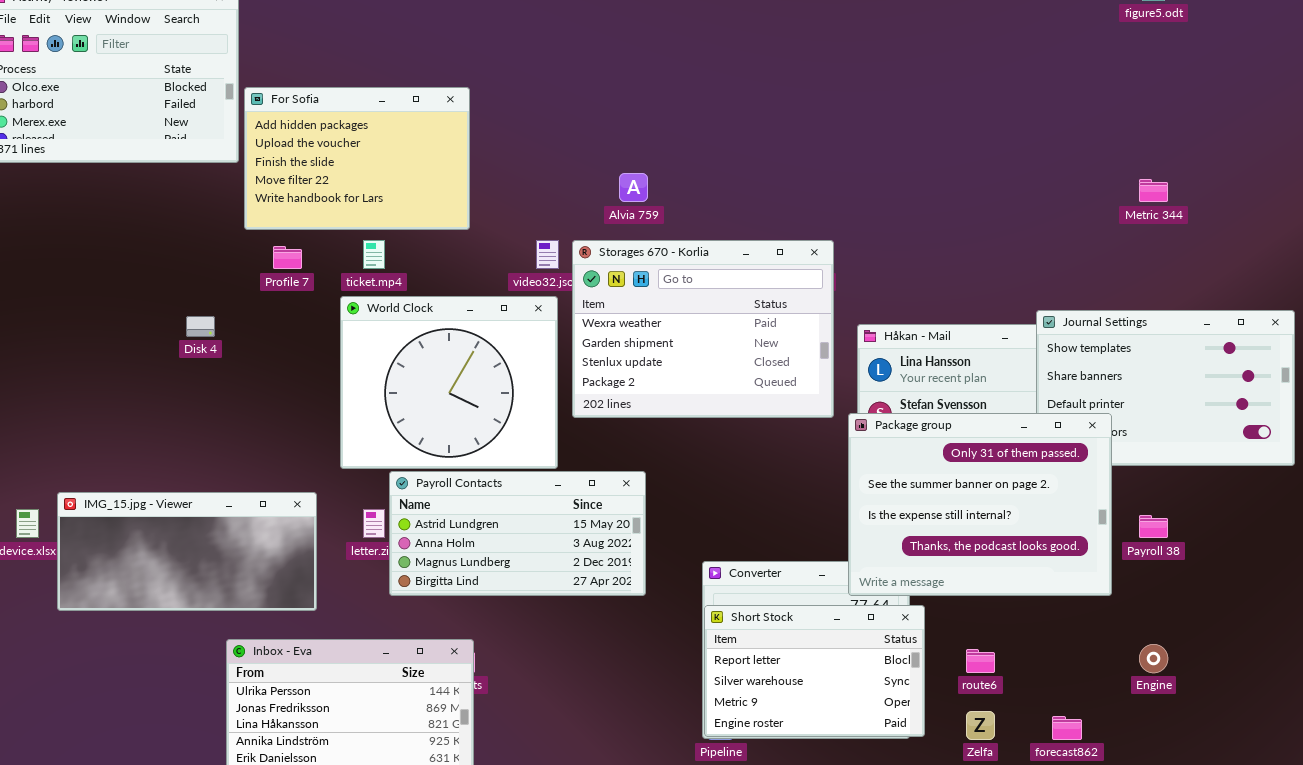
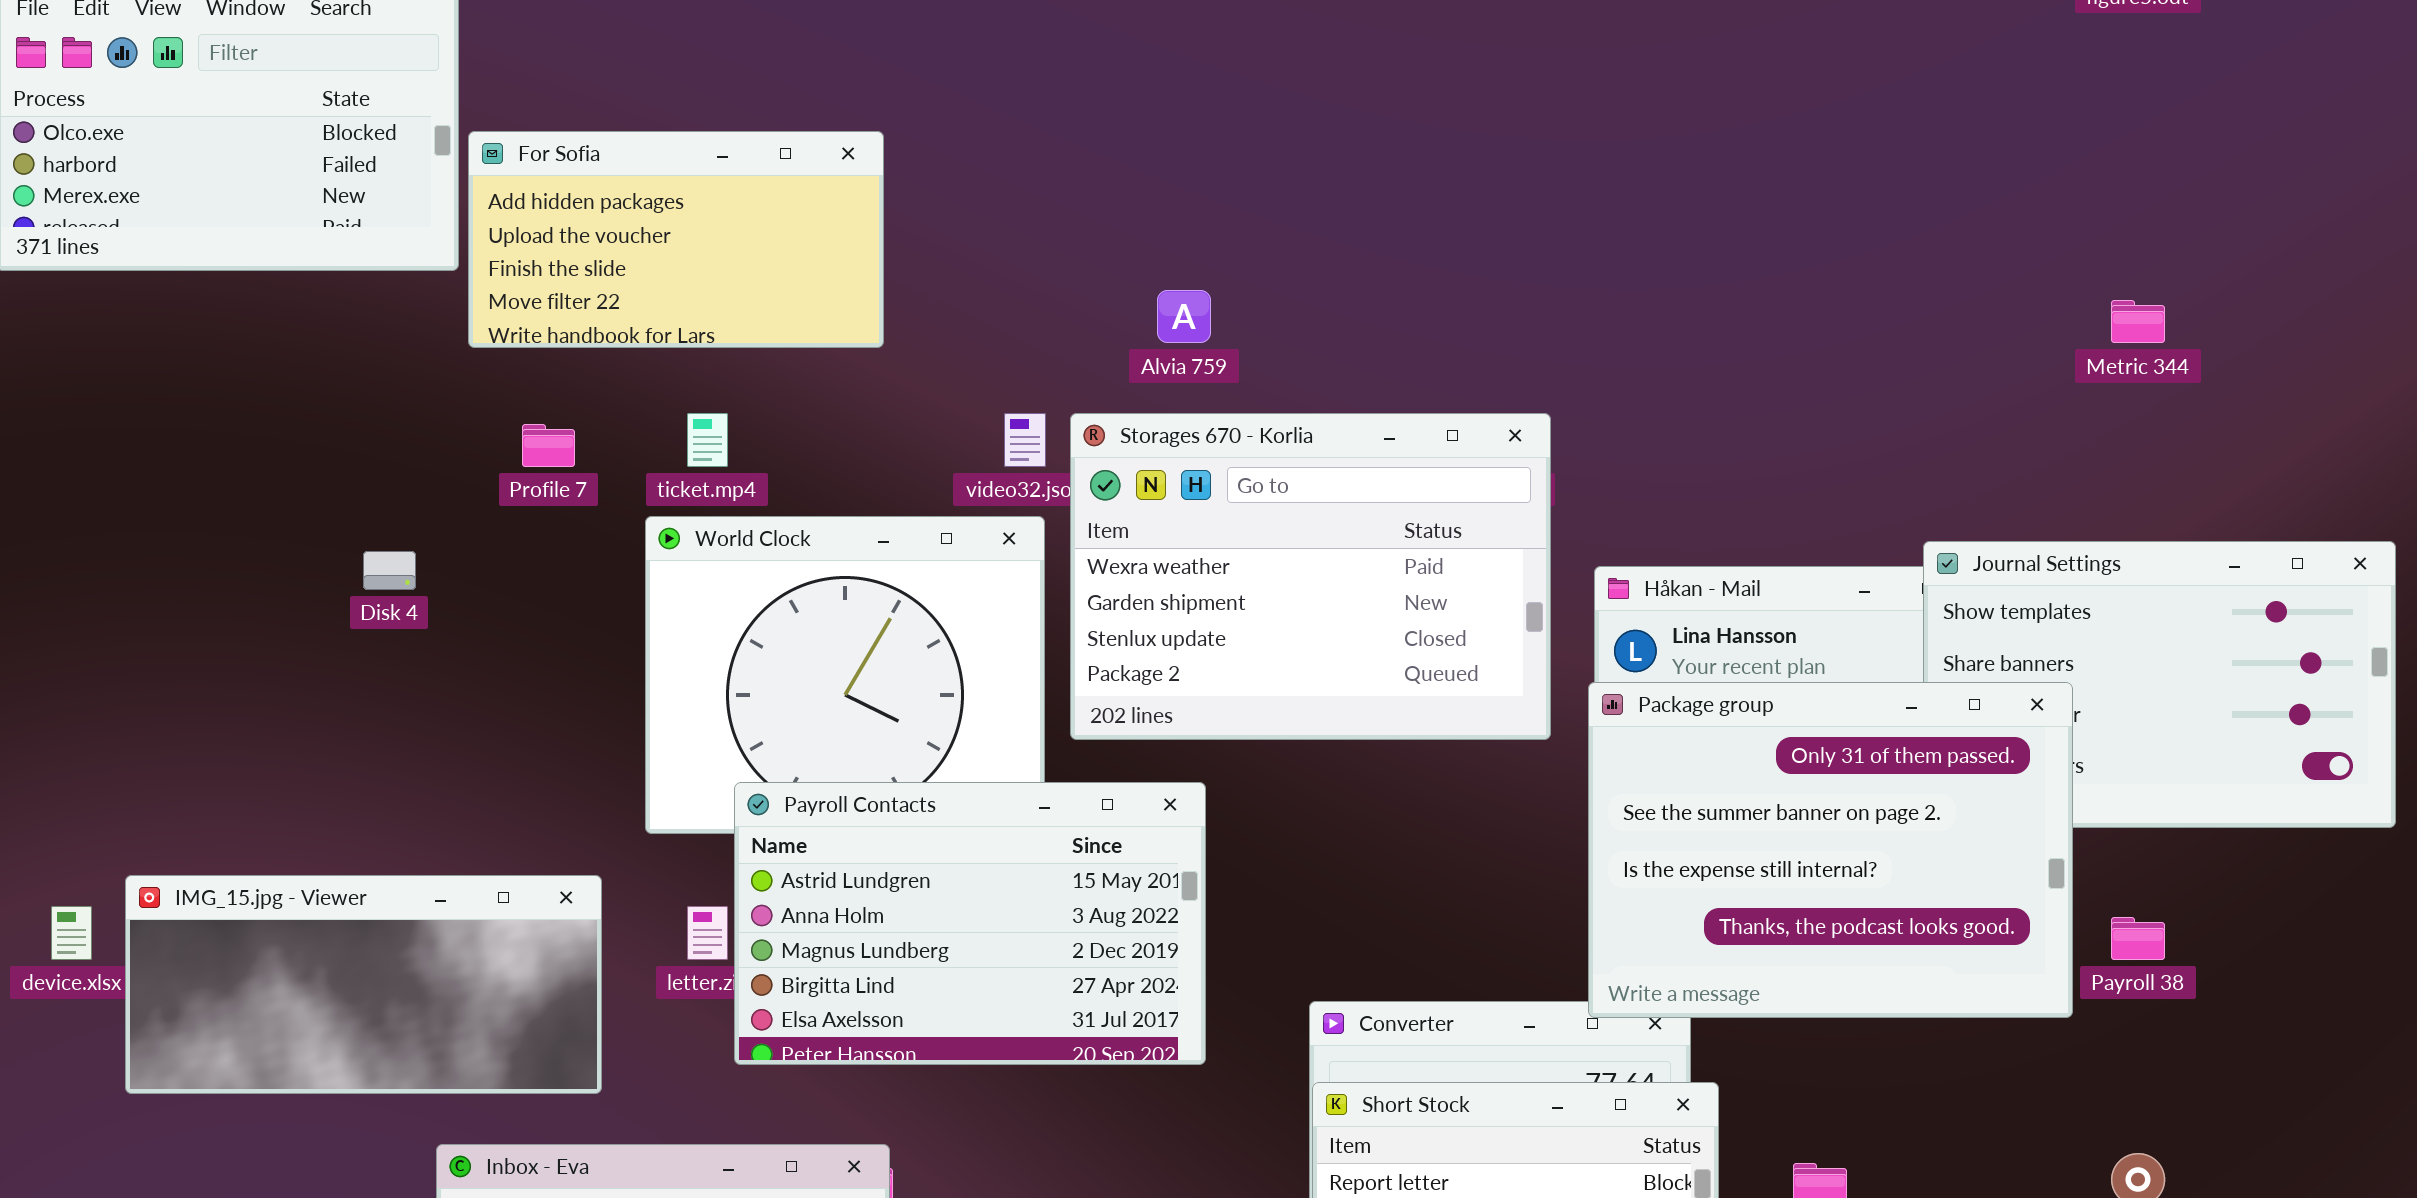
For Sofia: [244,87,470,230] -> [468,131,884,348], resized
Package group: [848,413,1112,596] -> [1588,682,2073,1018], moved
Payroll Contacts: [389,471,646,596] -> [734,782,1206,1065], resized

